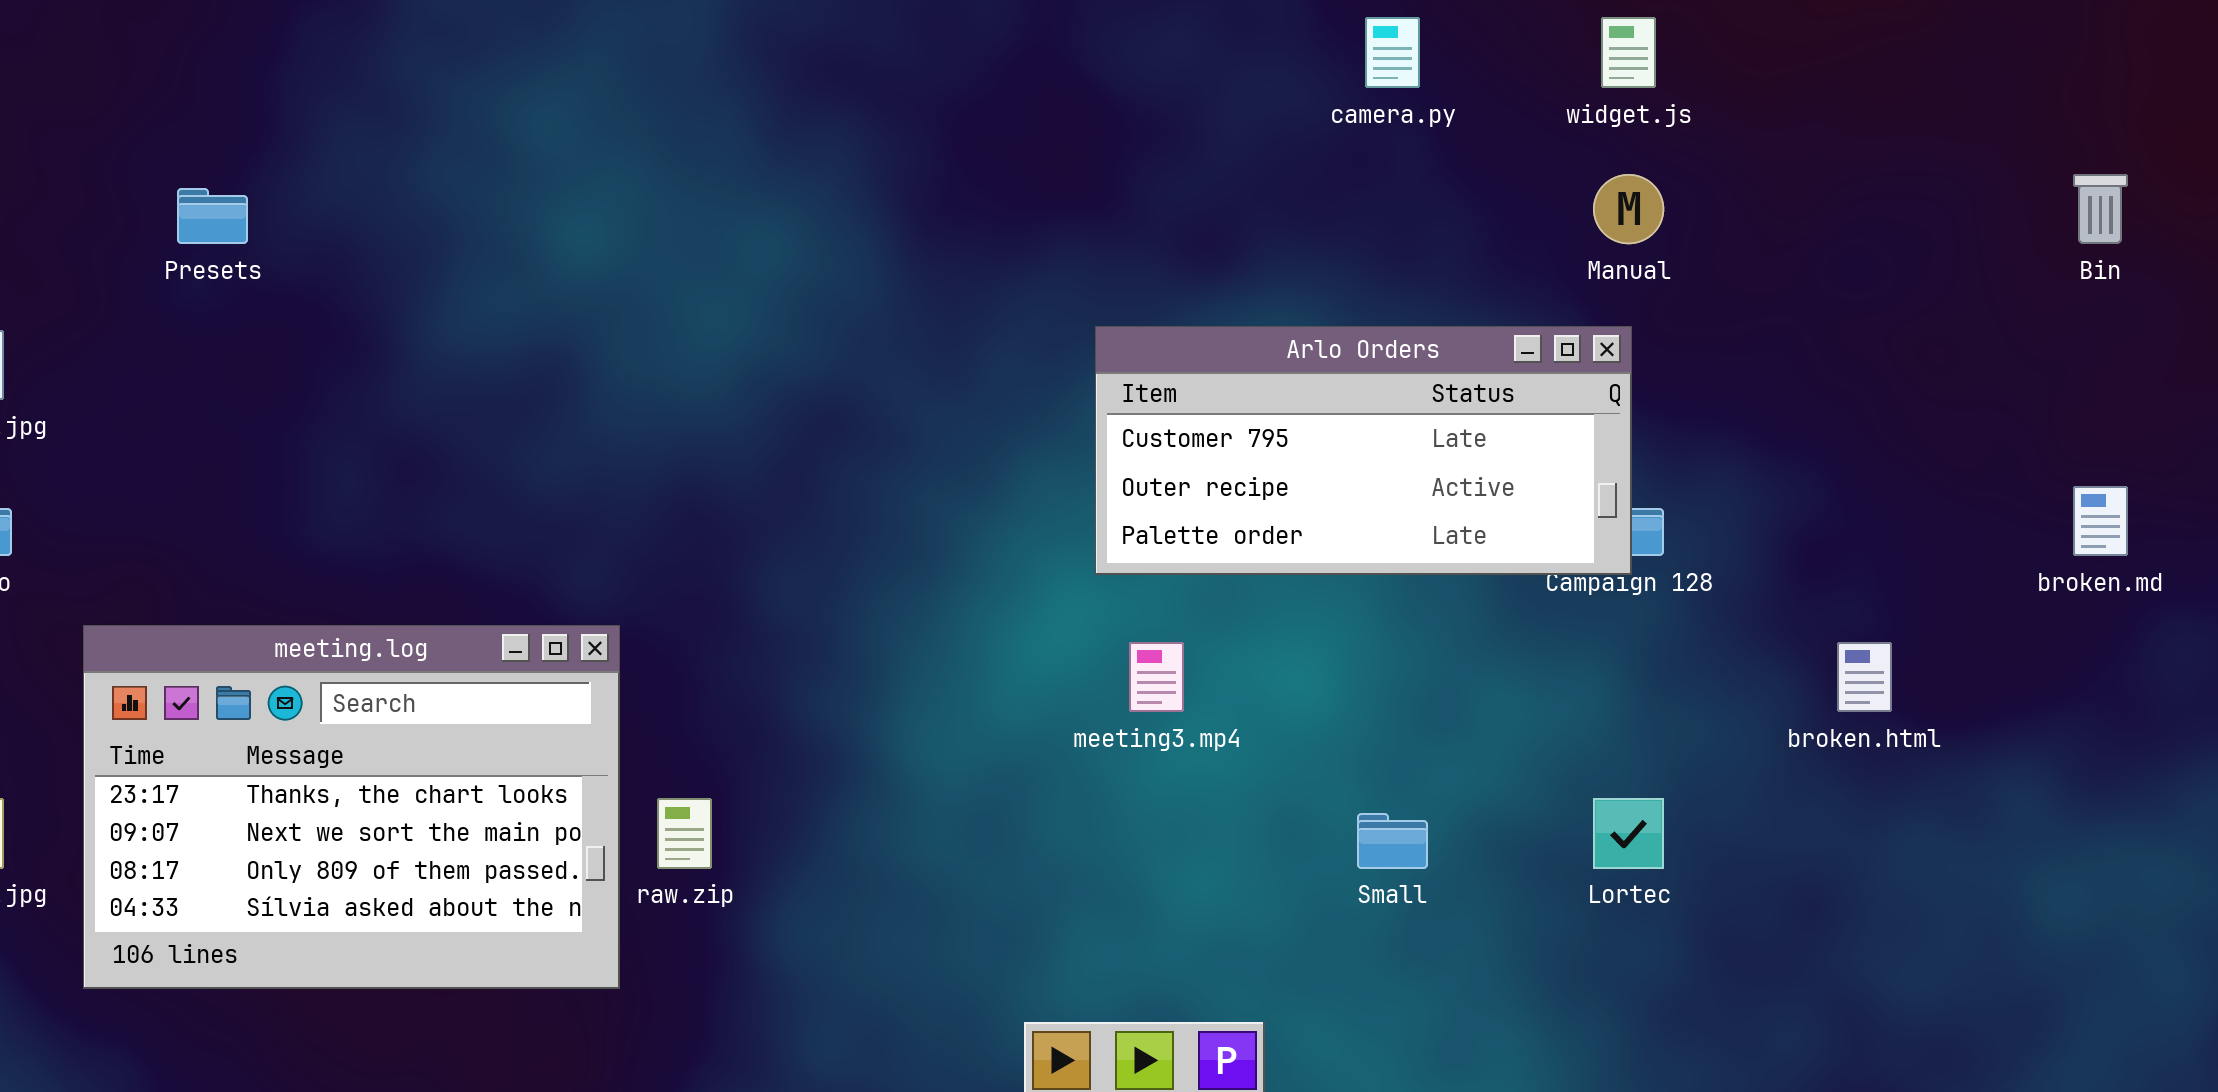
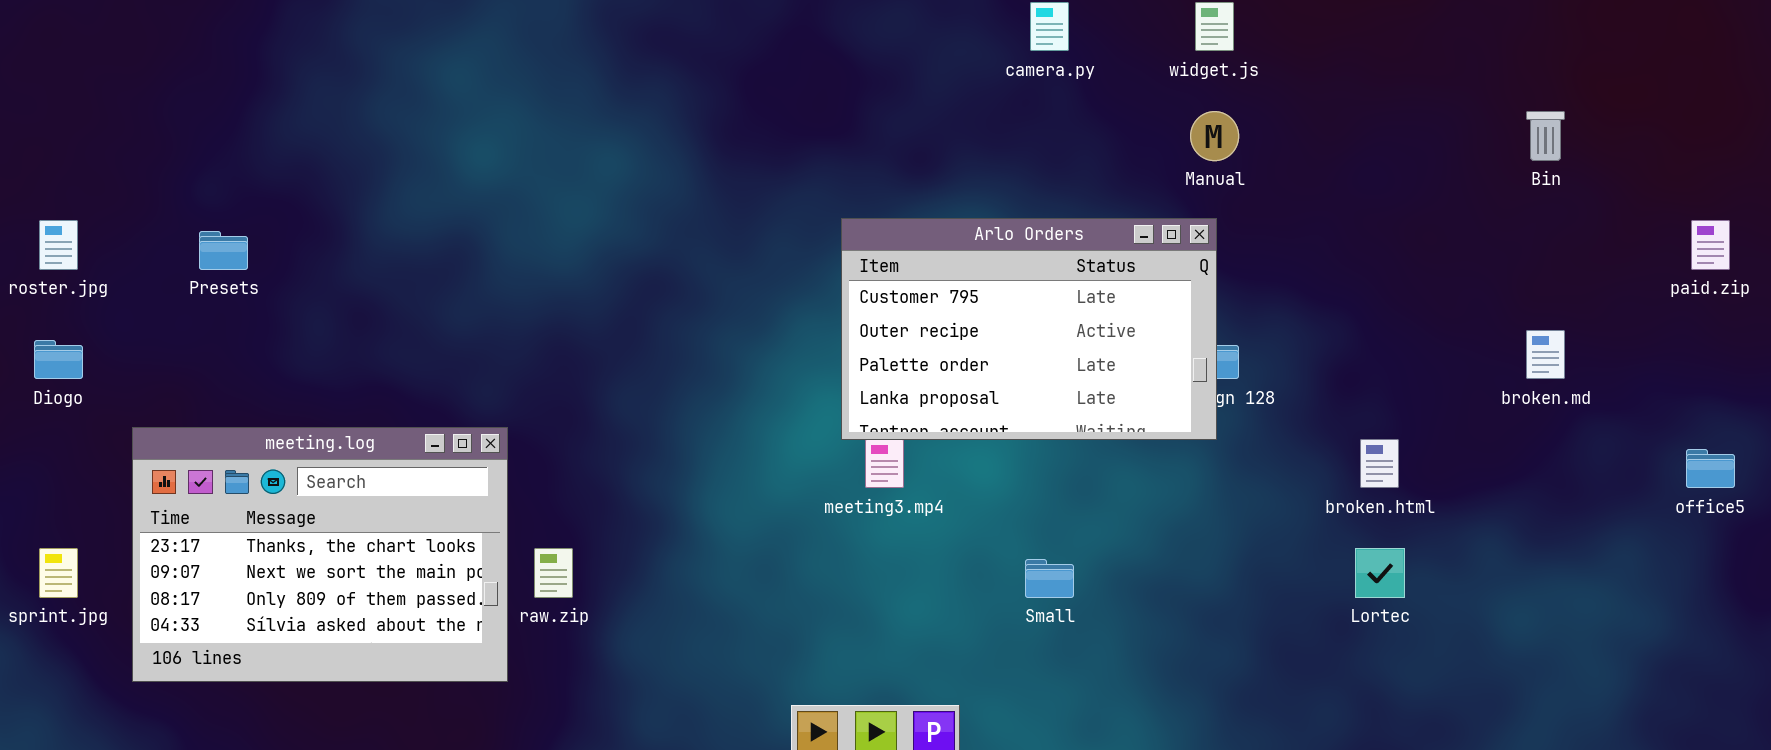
Presets: [177,188,248,244] -> [199,231,248,270], moved
Arlo Orders: [1095,326,1632,575] -> [841,218,1217,440], resized
Lortec: [1593,798,1664,869] -> [1355,548,1405,598], moved

